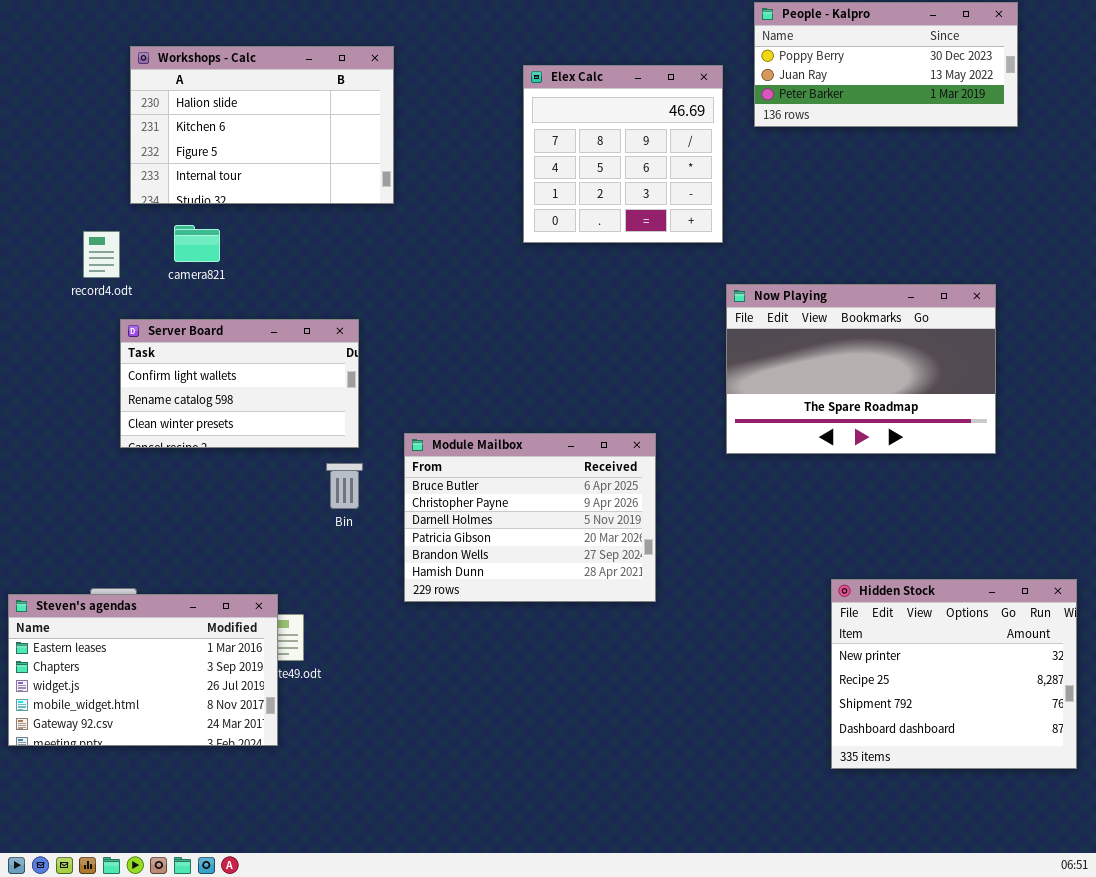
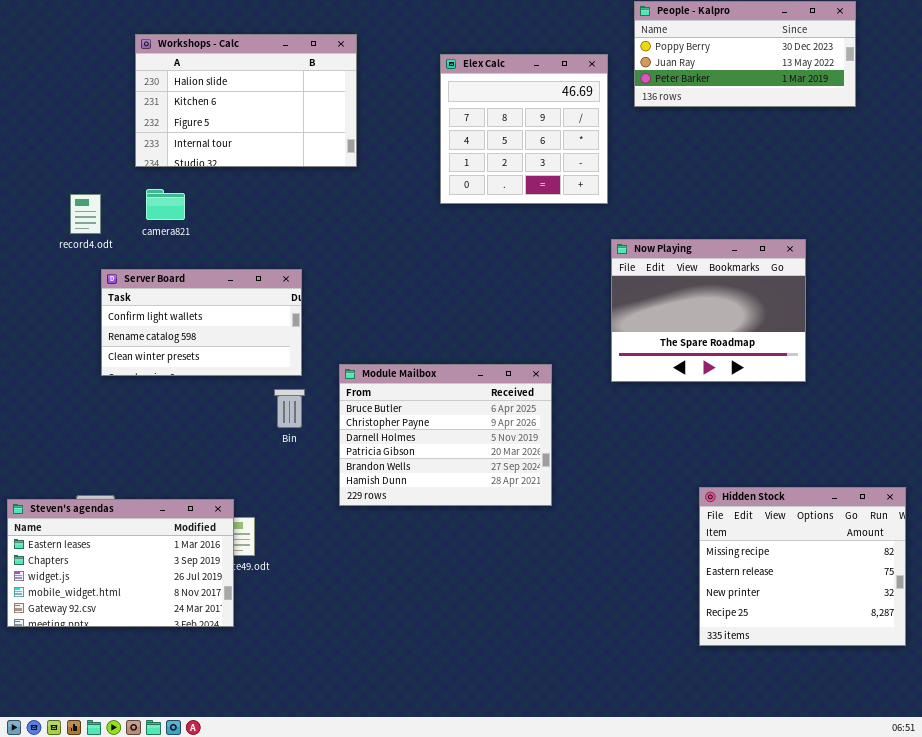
Workshops - Calc: [130,46,394,204] -> [135,34,357,167], moved
Now Playing: [726,284,996,454] -> [611,239,806,382], resized
Hidden Stock: [831,579,1077,769] -> [699,487,906,646], scrolled up 2 rows

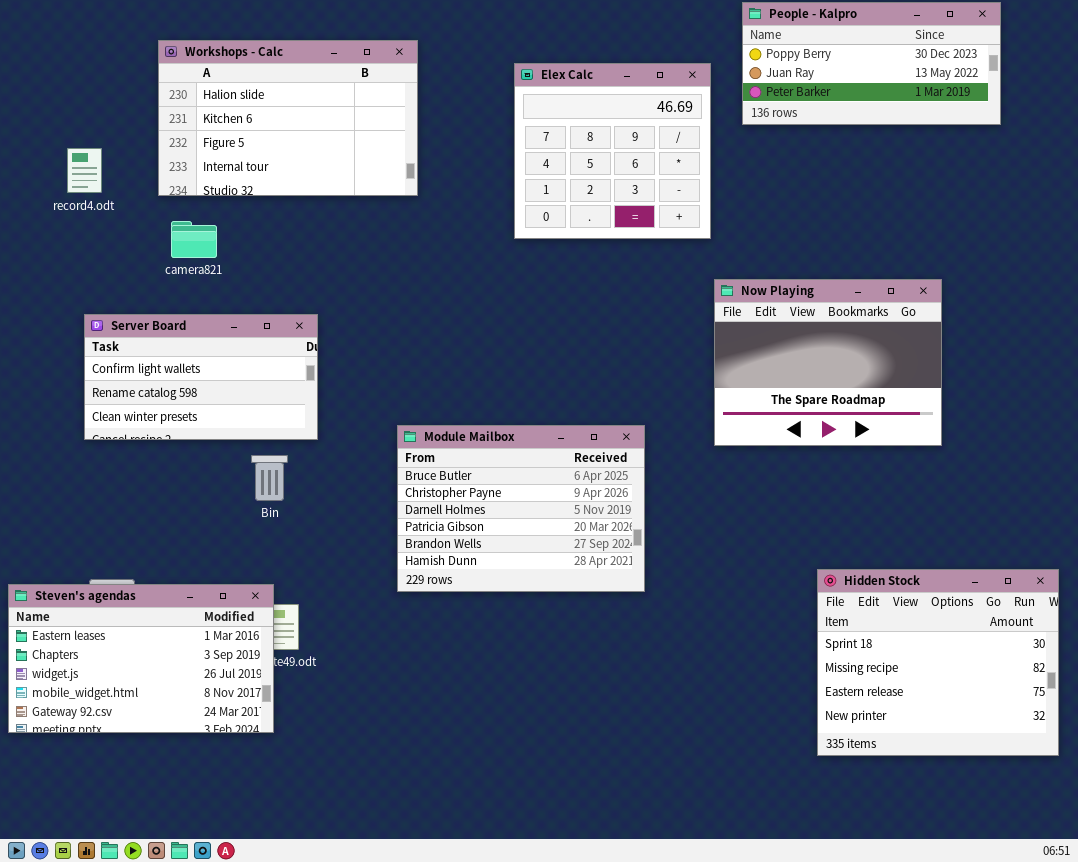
record4.odt: [70,194,101,234] -> [67,148,102,193], moved
Server Board: [101,269,302,376] -> [84,314,318,440], moved
Bin: [274,389,305,428] -> [251,455,288,501], moved
Hidden Stock: [699,487,906,646] -> [817,569,1059,756], scrolled up 1 row

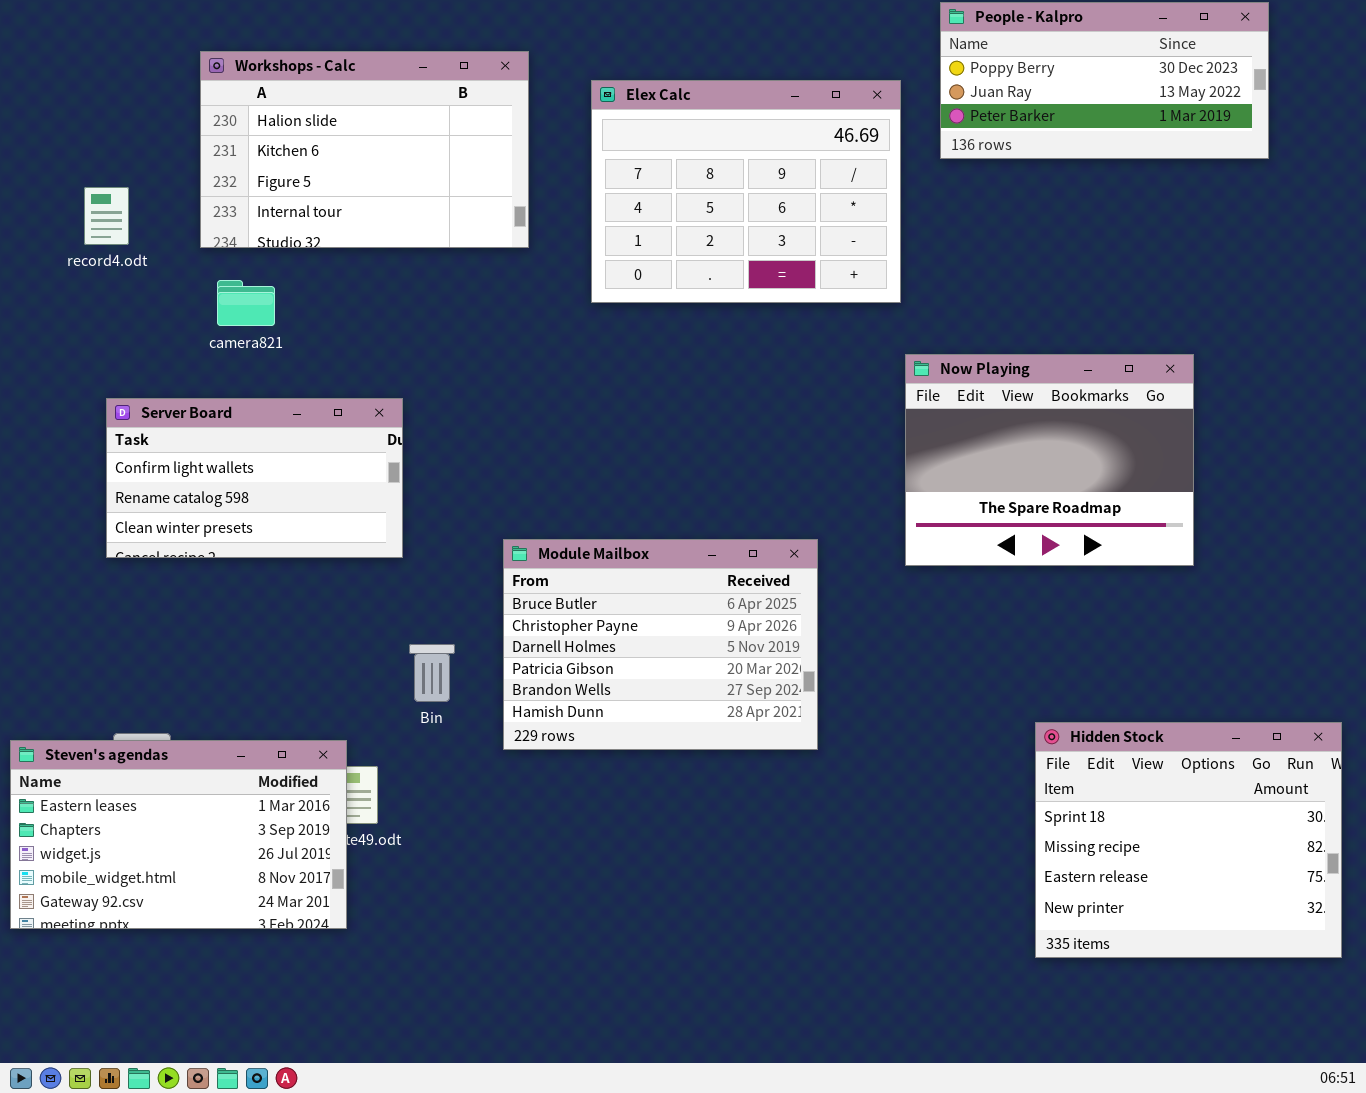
Elex Calc: [514,63,711,239] -> [591,80,901,303], resized
Bin: [251,455,288,501] -> [409,644,455,702], moved

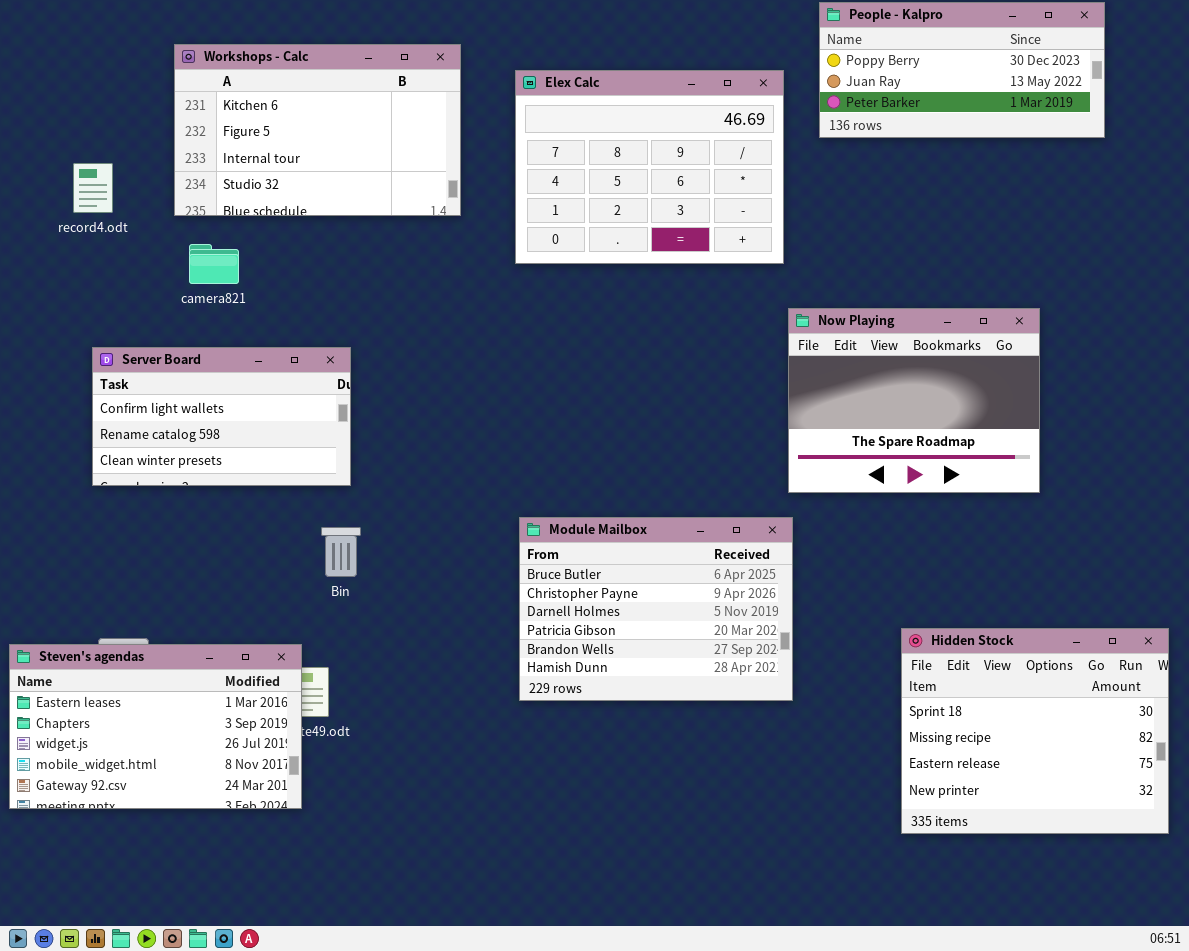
Workshops - Calc: [200,51,529,248] -> [174,44,461,216], scrolled down 1 row
Module Mailbox: [503,539,818,750] -> [519,517,793,701], moved
Bin: [409,644,455,702] -> [321,527,361,577], moved

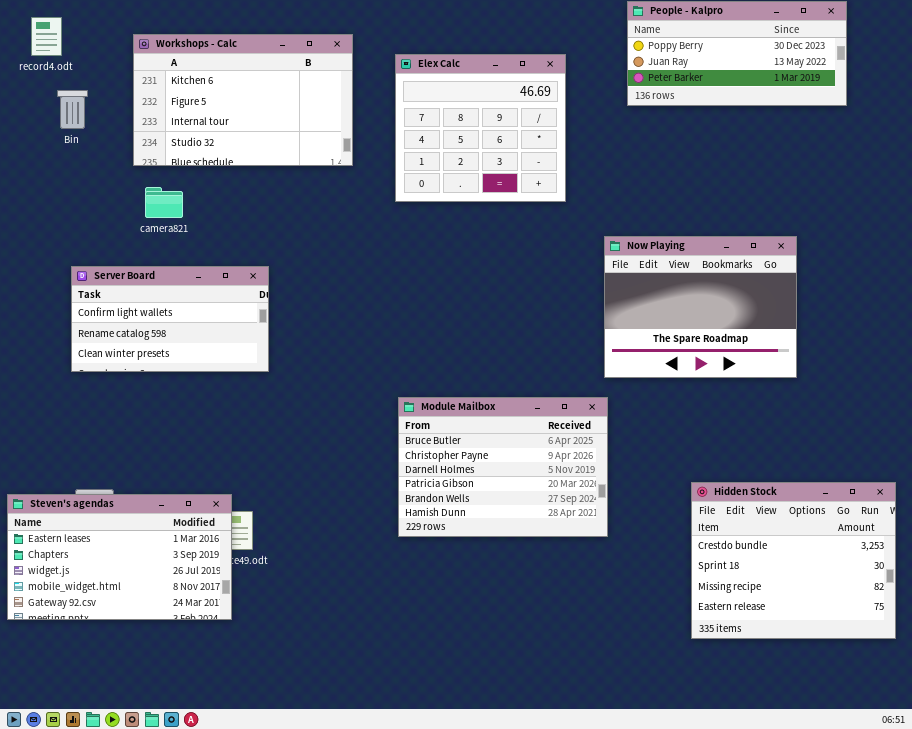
Elex Calc: [515,70,784,264] -> [395,54,566,202], resized
record4.odt: [73,163,113,213] -> [31,17,62,56], moved
Bin: [321,527,361,577] -> [57,90,88,129], moved
Hidden Stock: [901,628,1169,834] -> [691,482,896,639], scrolled up 1 row

